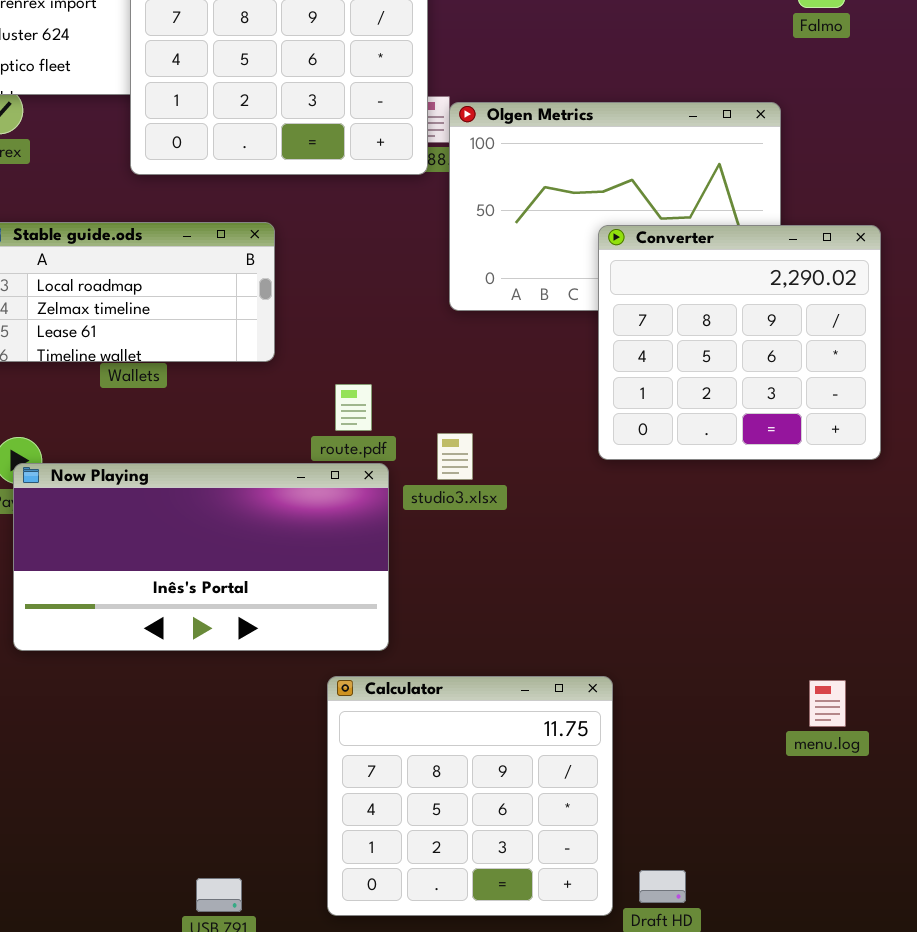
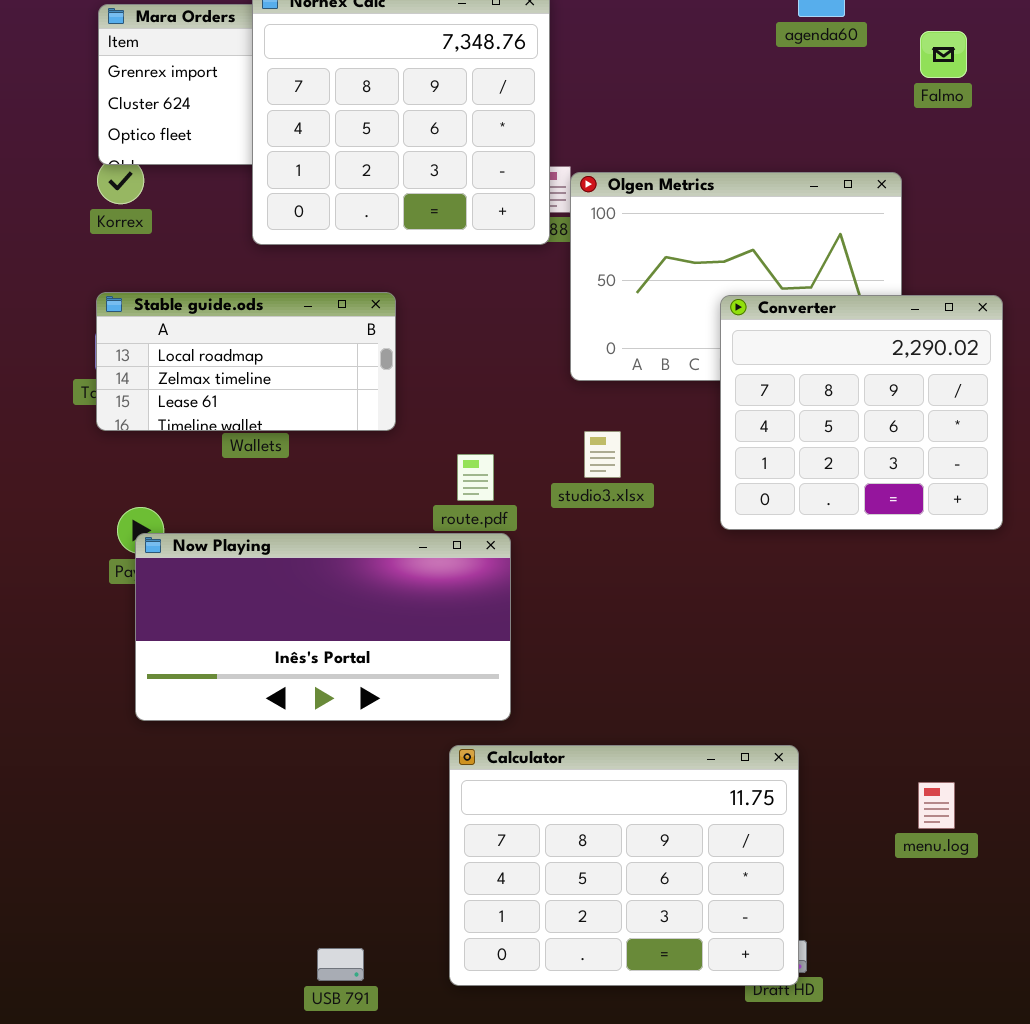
studio3.xlsx: [437,433,473,480] -> [584,431,621,478], moved
Calculator: [327,676,613,916] -> [449,745,799,986], resized
menu.log: [809,680,846,727] -> [918,782,955,829], moved

